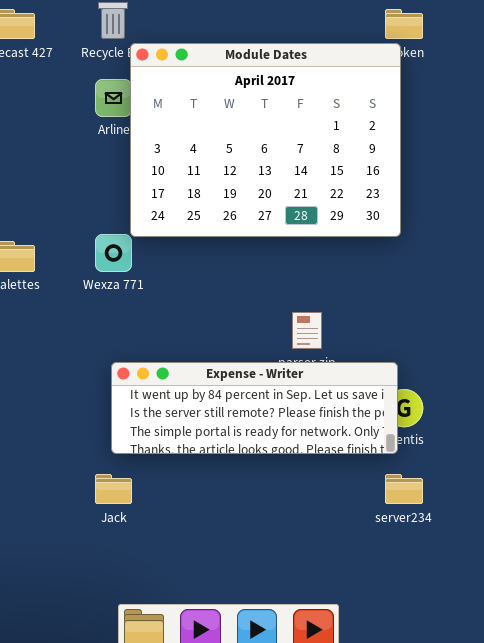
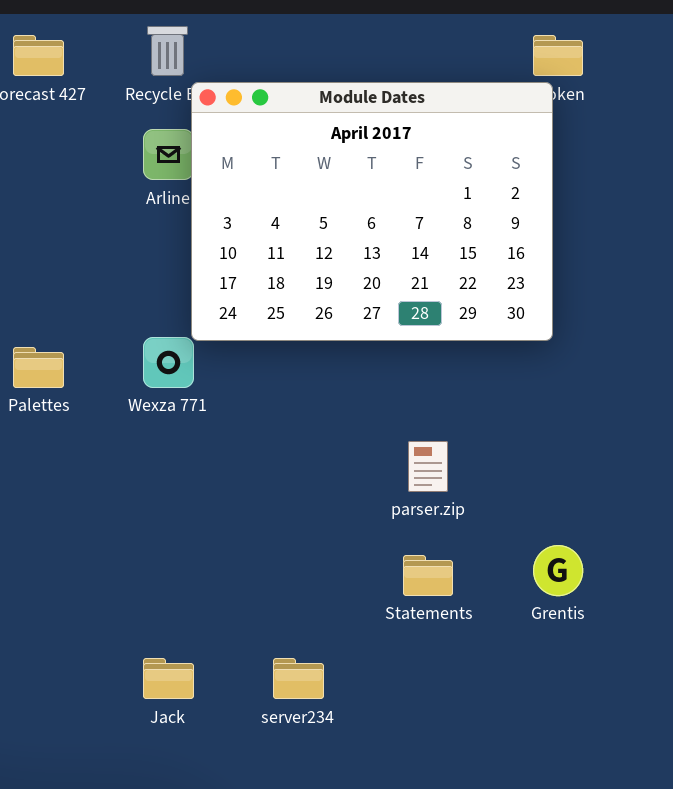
Expense - Writer: [111,362,398,454] -> none, closed
server234: [385,474,423,504] -> [273,658,324,699], moved

